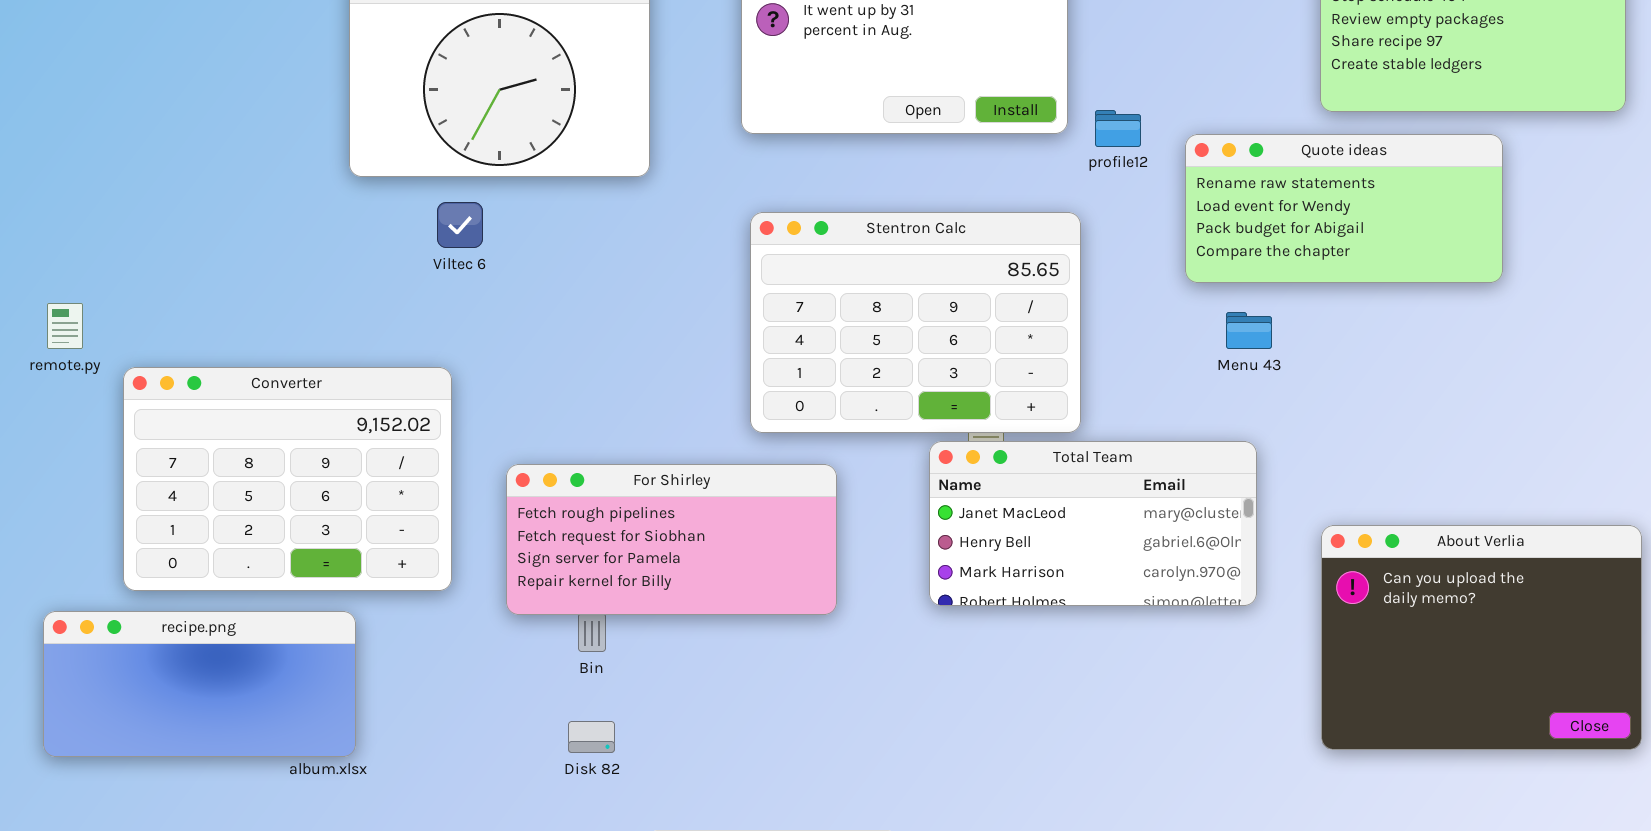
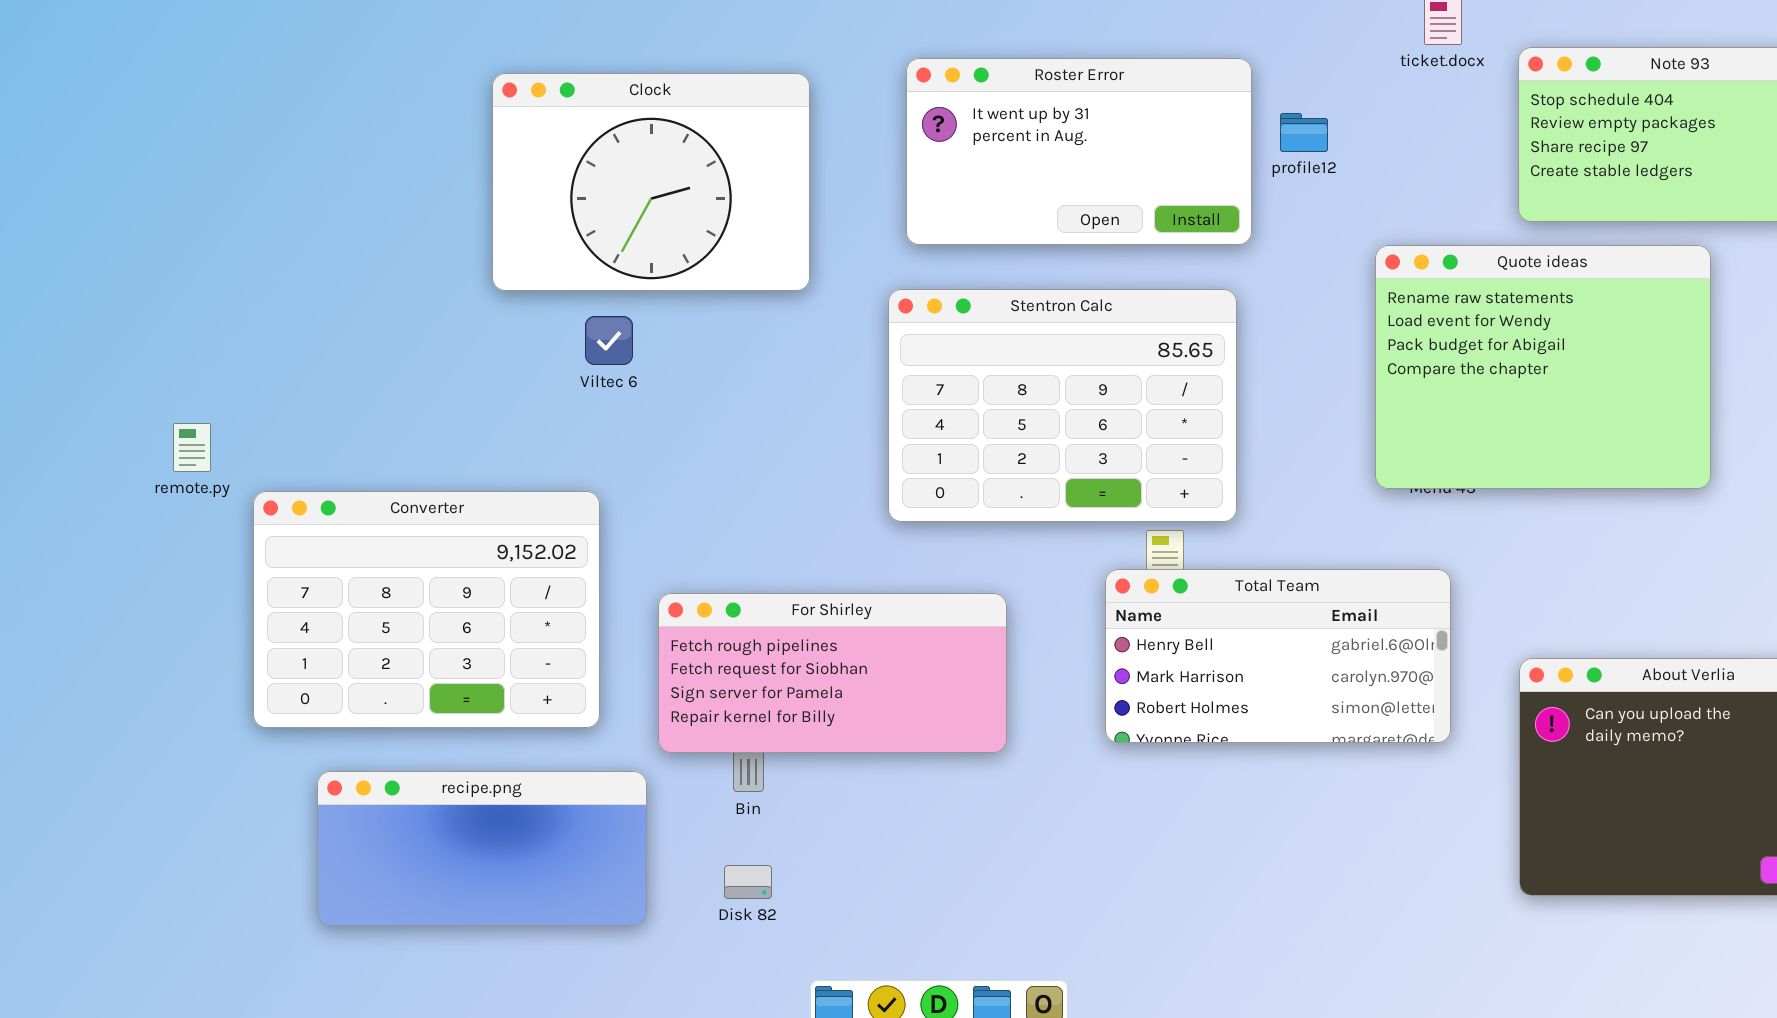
profile12: [1095,110,1141,147] -> [1280,113,1328,152], moved
Quote ideas: [1185,134,1503,283] -> [1375,245,1711,489], resized
Stentron Calc: [750,212,1081,433] -> [888,289,1237,522], moved
Total Team: [929,441,1257,606] -> [1105,569,1451,743], scrolled down 1 row
recipe.png: [43,611,356,757] -> [317,771,647,926], moved

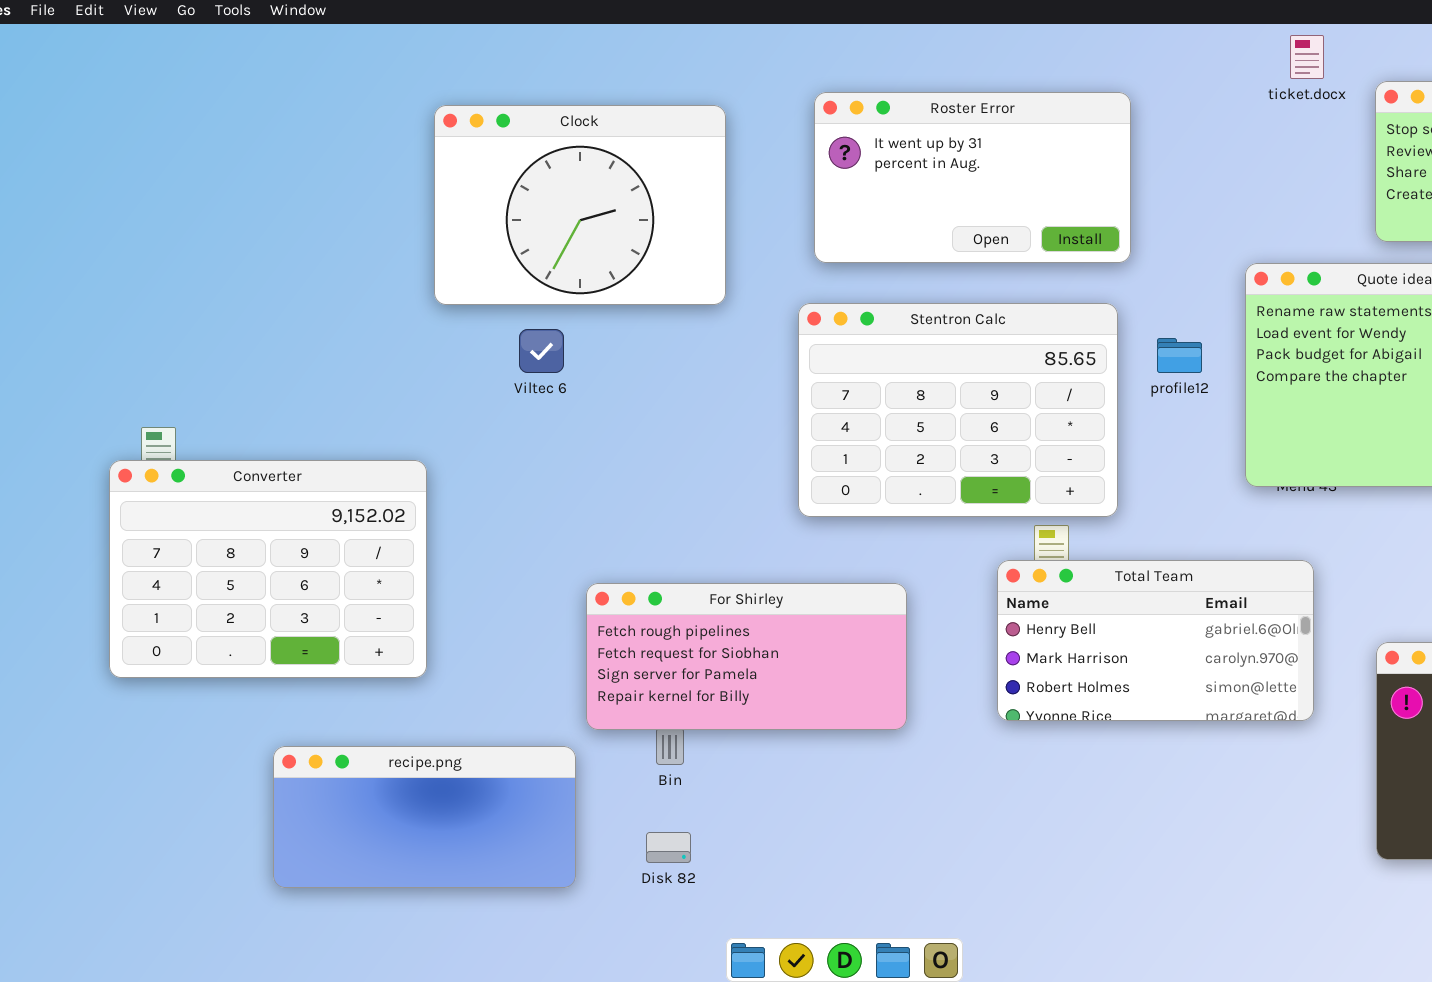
profile12: [1280,113,1328,152] -> [1157,338,1202,373], moved
Converter: [253,491,600,728] -> [109,460,427,678], moved

